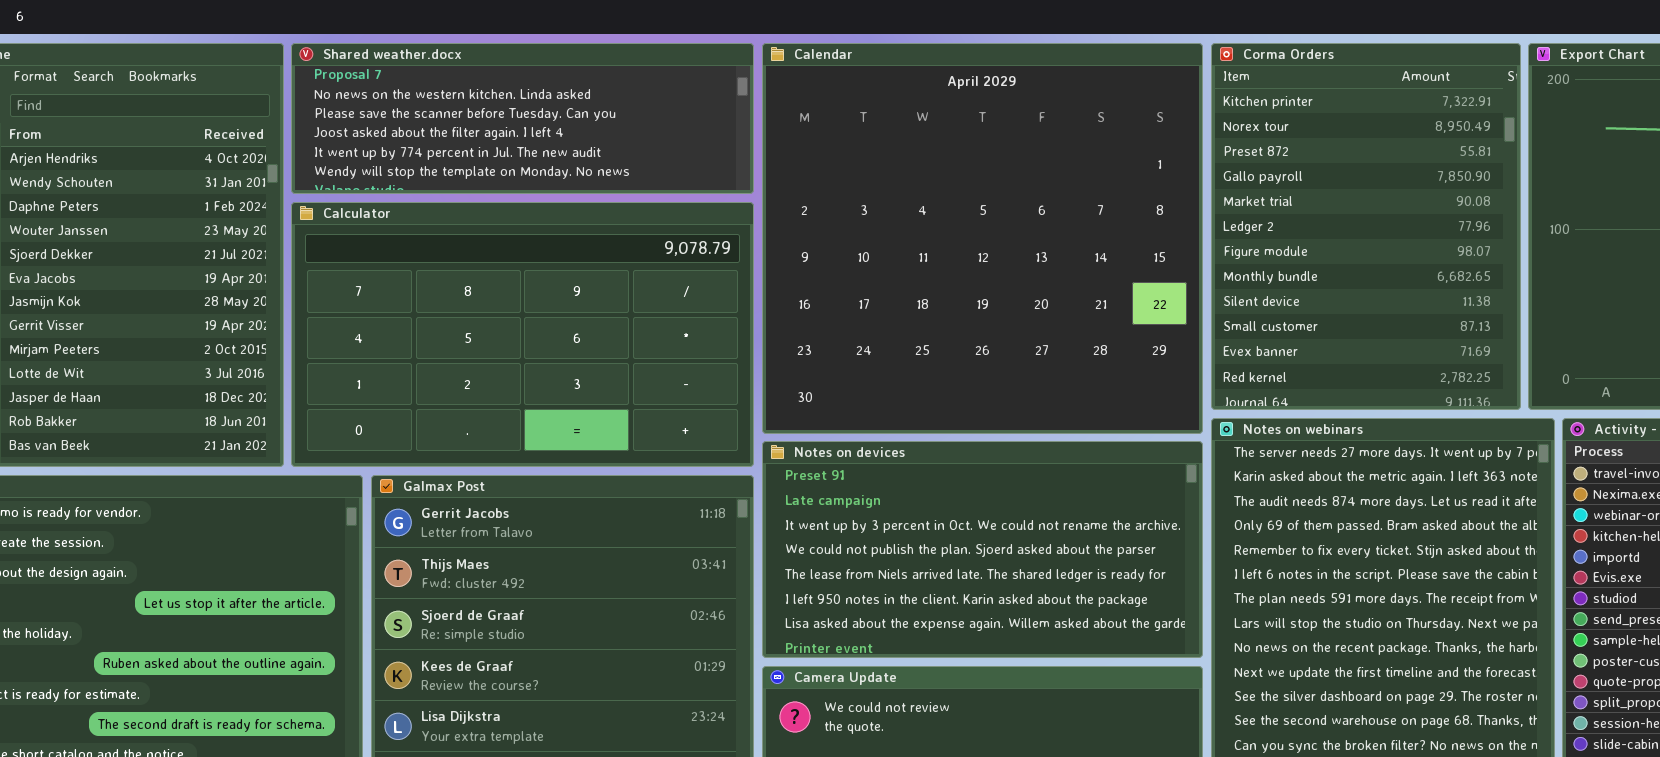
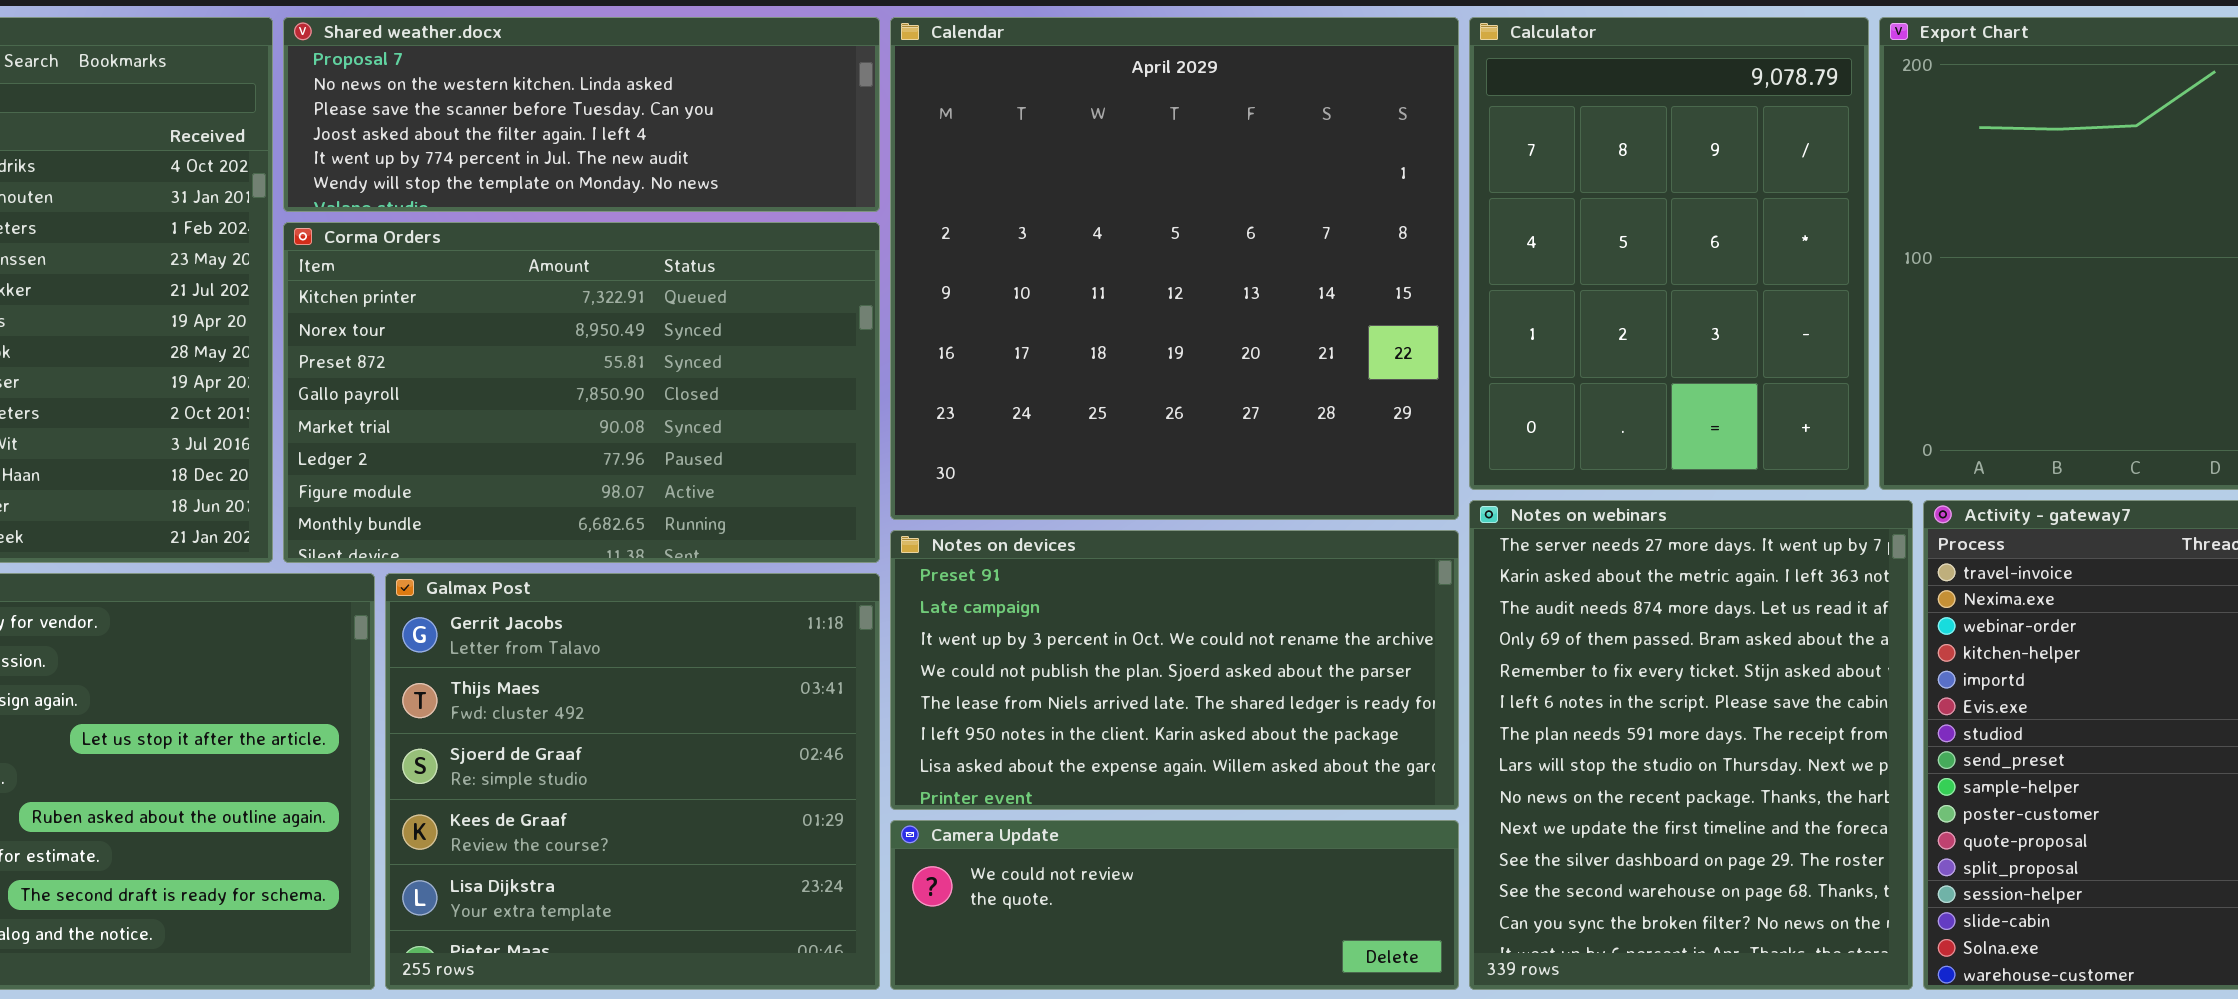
Corma Orders: [1211,43,1521,410] -> [283,222,880,563], moved, resized
Calculator: [291,202,754,467] -> [1469,17,1869,490], moved, resized

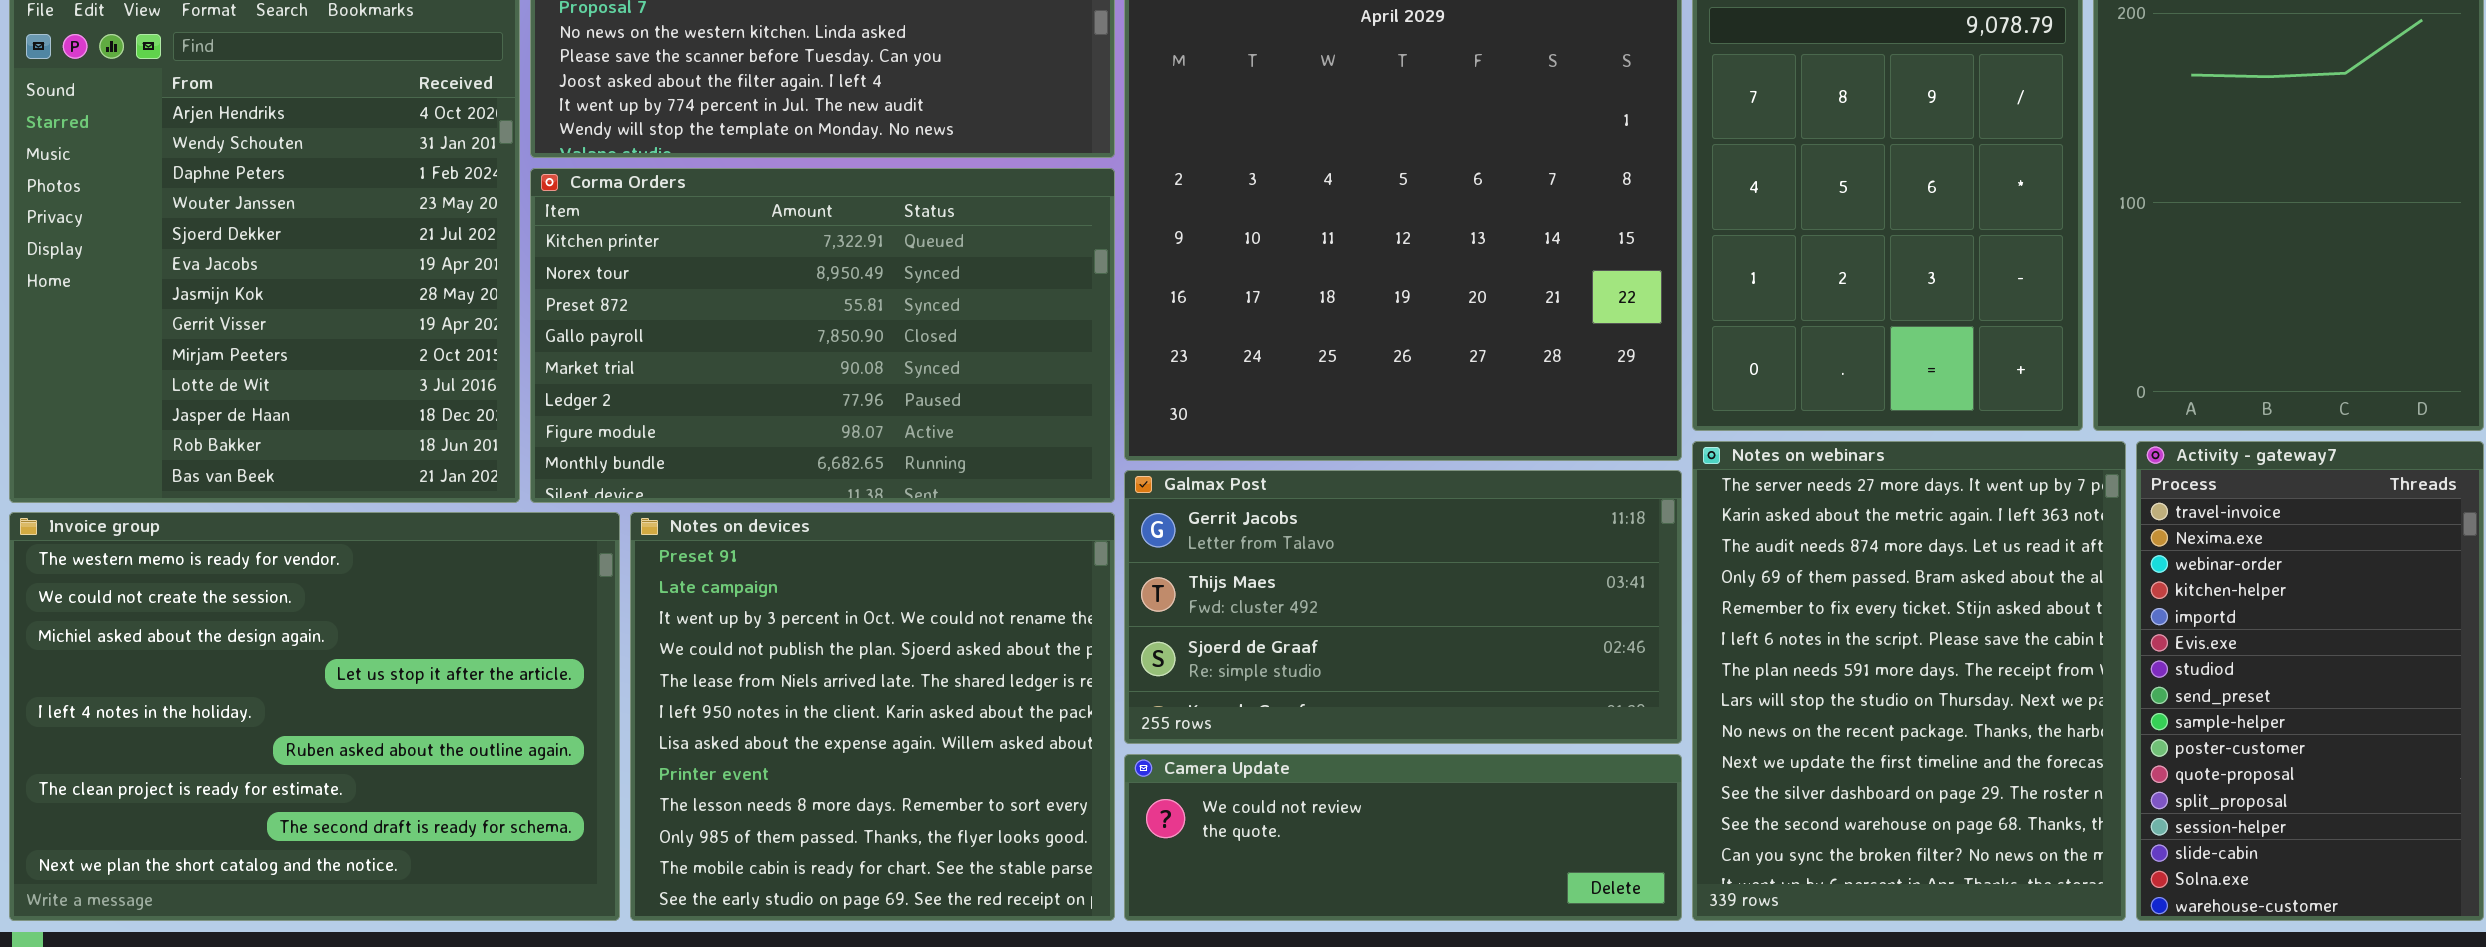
Notes on devices: [890,530,1459,810] -> [630,512,1115,921], moved, resized
Galmax Post: [385,573,880,990] -> [1124,470,1682,744], moved, resized

